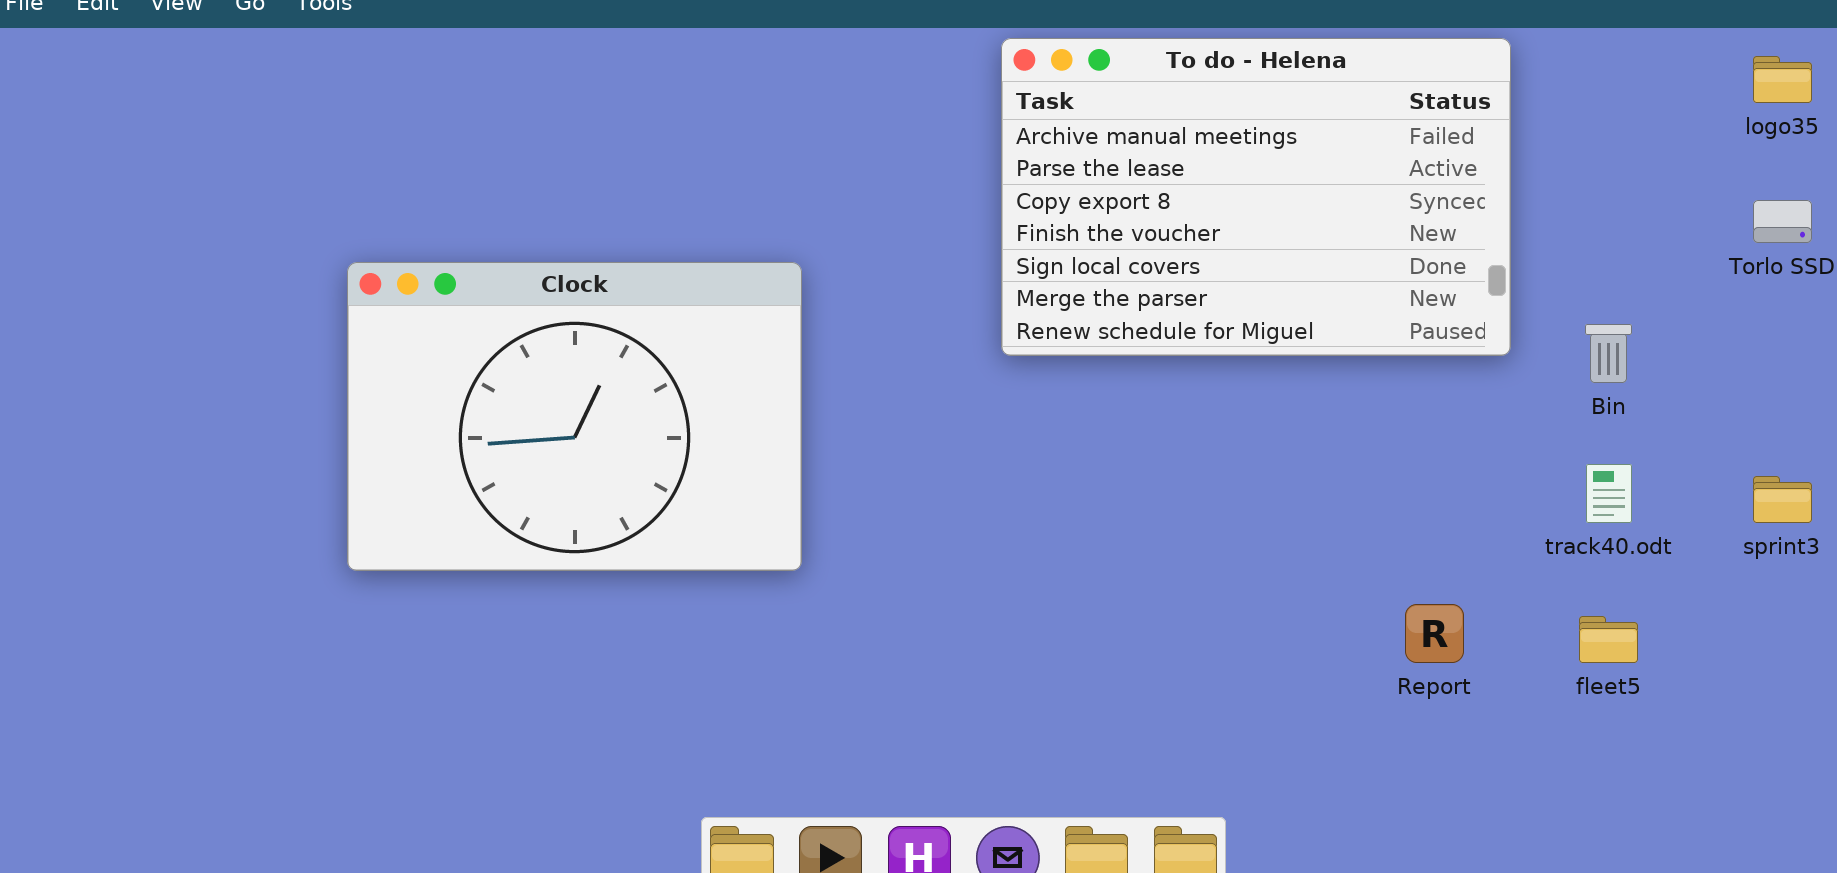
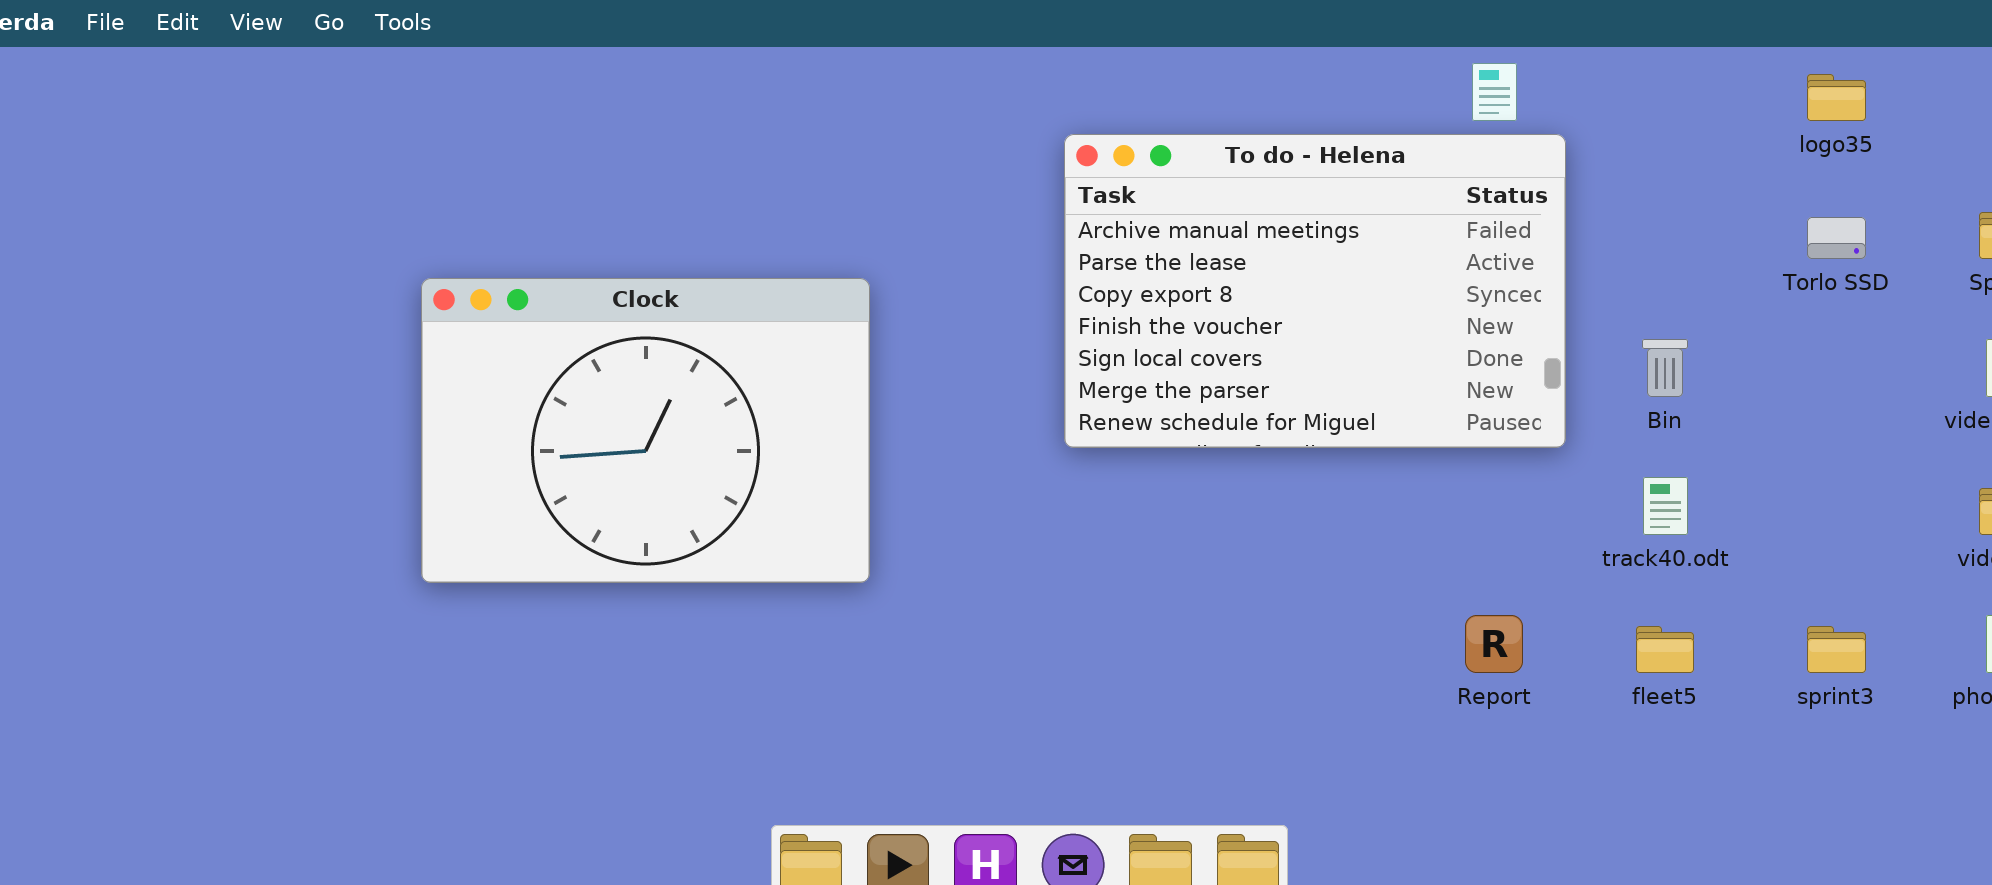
To do - Helena: [1001,38,1511,356] -> [1064,134,1566,448], moved
sprint3: [1753,476,1812,523] -> [1807,626,1866,673], moved

